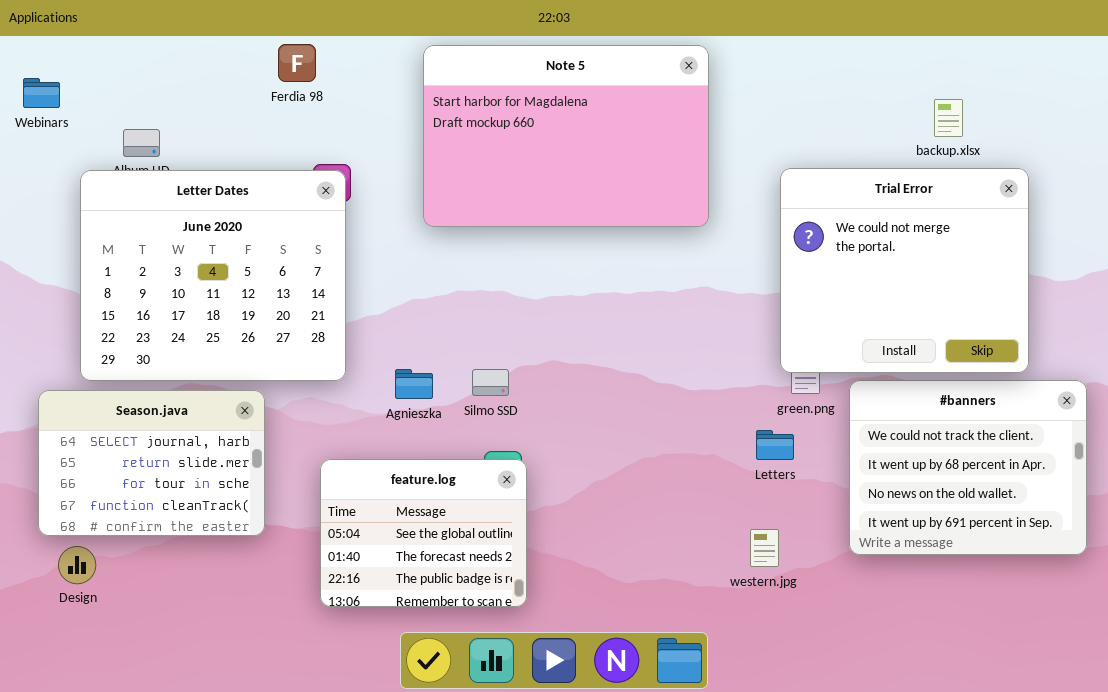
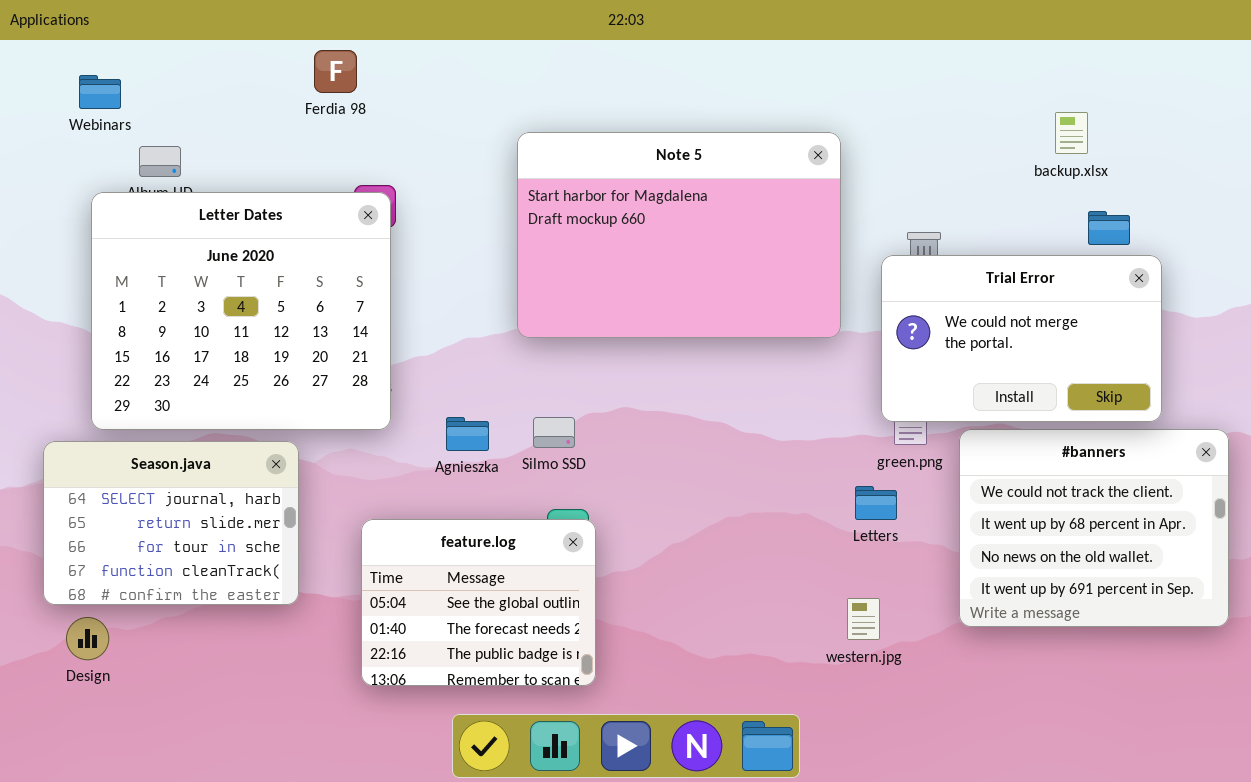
Note 5: [423,45,709,227] -> [517,132,841,338], moved
Webinars: [23,78,60,108] -> [79,75,121,109], moved
Trial Error: [780,168,1029,373] -> [881,255,1162,422], resized

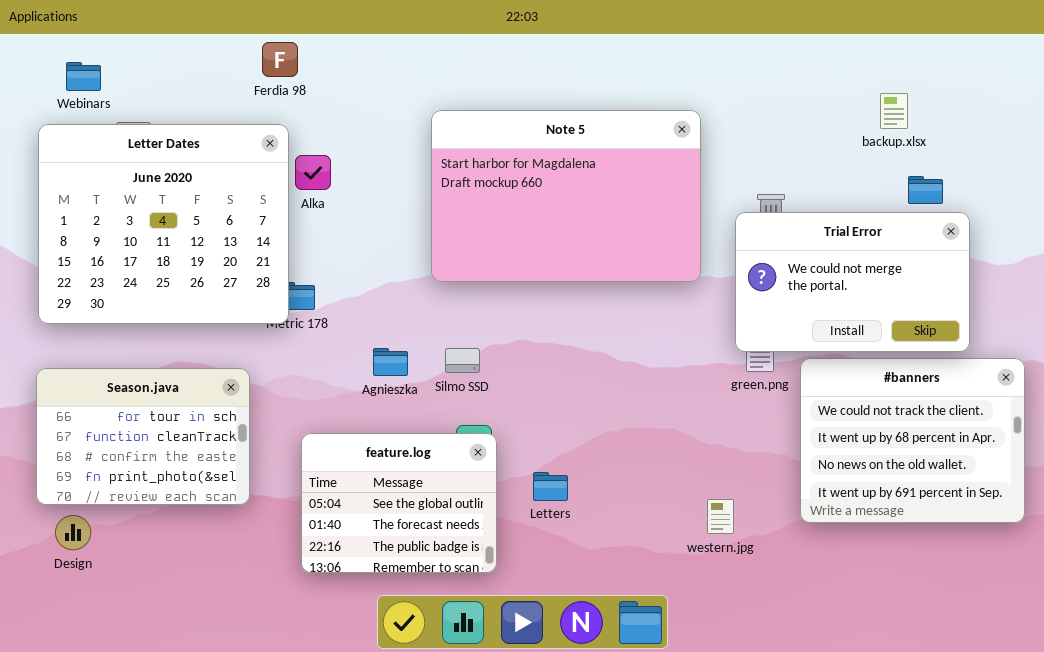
Letter Dates: [91,192,391,430] -> [38,124,289,324], moved
Season.java: [43,441,299,605] -> [36,368,250,505], scrolled down 2 rows
Letters: [855,486,897,520] -> [533,472,568,501], moved

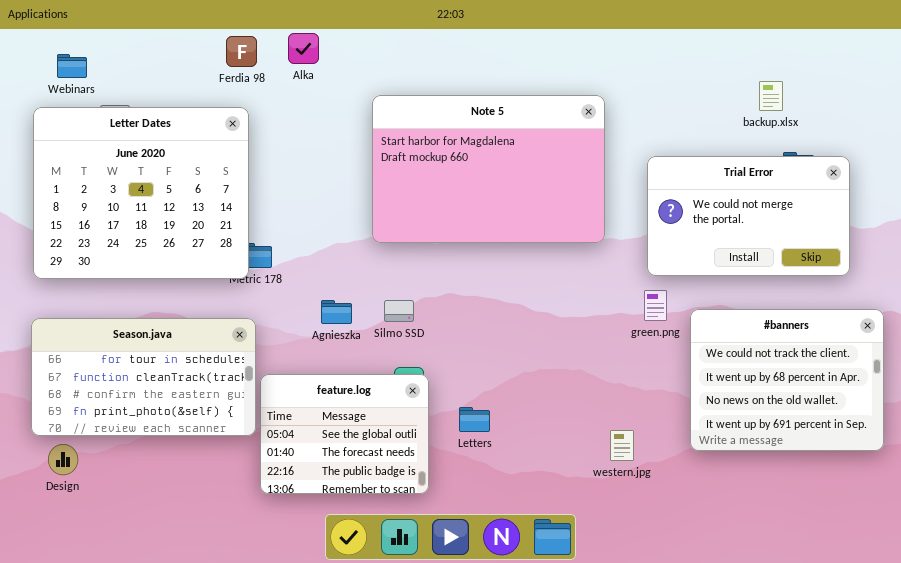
Alka: [295,155,331,190] -> [288,33,319,64], moved
Trial Error: [735,212,970,352] -> [647,156,850,276], moved
Season.java: [36,368,250,505] -> [31,318,256,436], resized

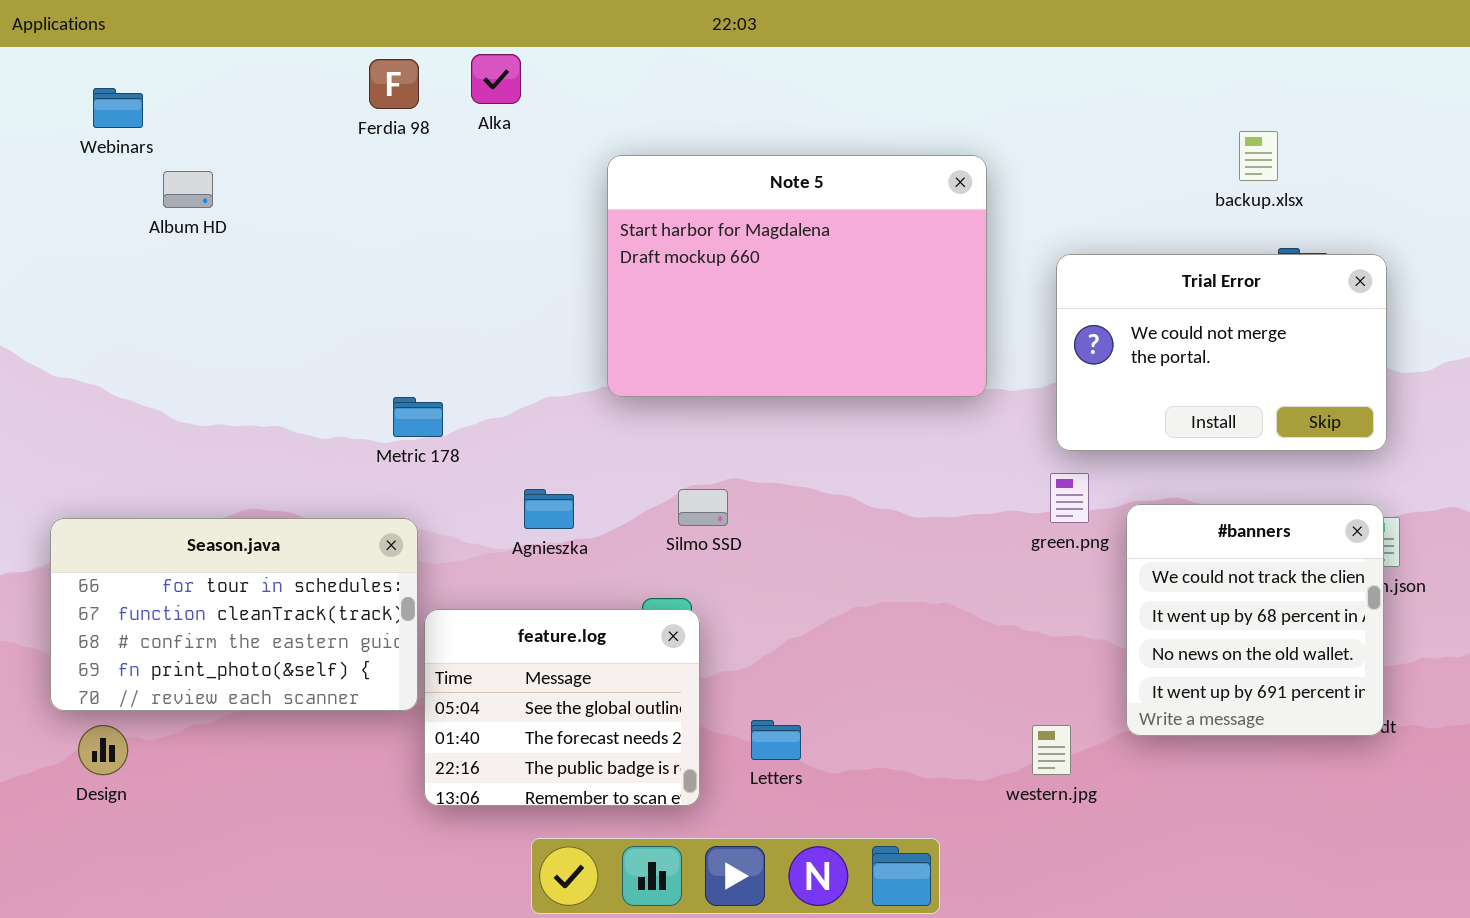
Letter Dates: [33,107,249,279] -> none, closed
Silmo SSD: [384,300,414,322] -> [678,489,728,526], moved
#banners: [690,309,884,451] -> [1126,504,1384,736], resized
Letters: [459,407,490,432] -> [751,720,801,760], moved
western.jpg: [610,430,634,461] -> [1032,725,1071,775], moved

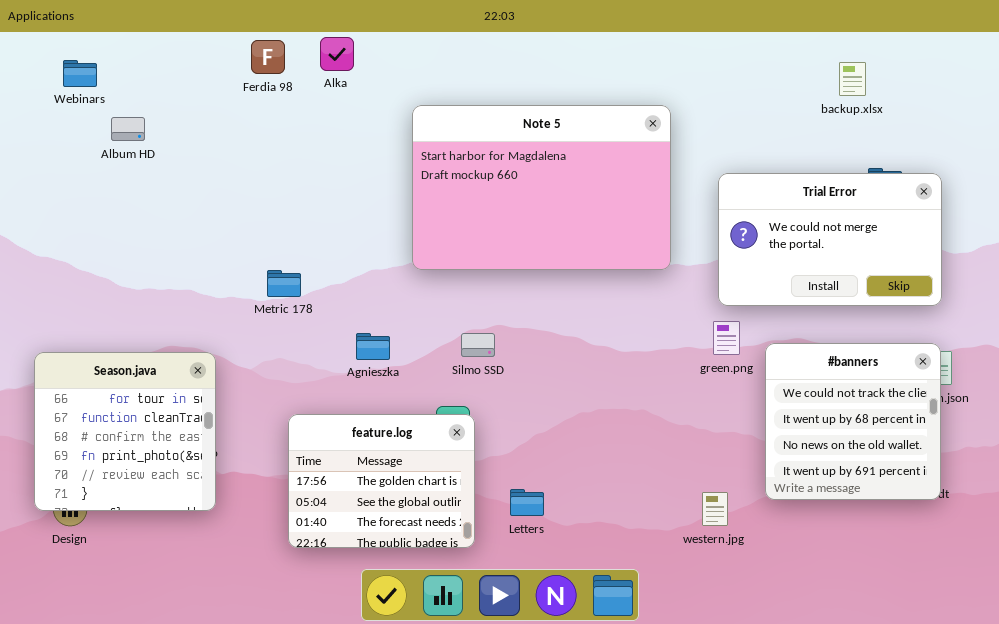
backup.xlsx: [1239,131,1278,181] -> [839,62,866,96], moved
Season.java: [50,518,418,711] -> [34,352,216,511], resized
feature.log: [424,609,700,806] -> [288,414,475,548], scrolled up 1 row

